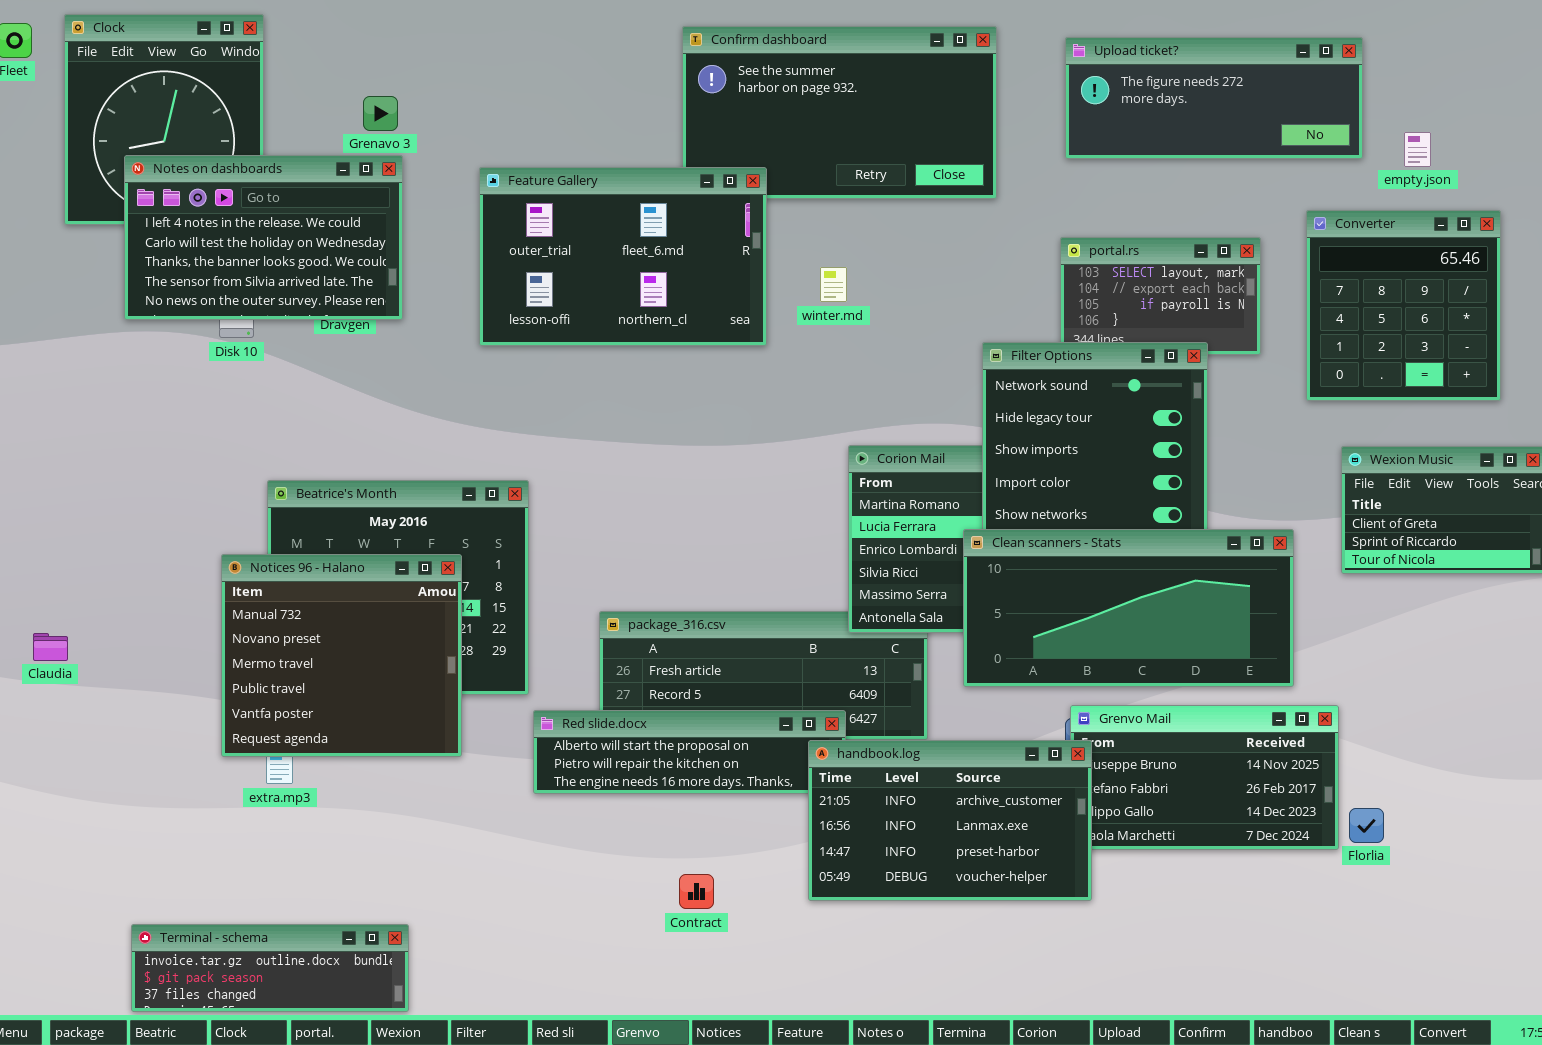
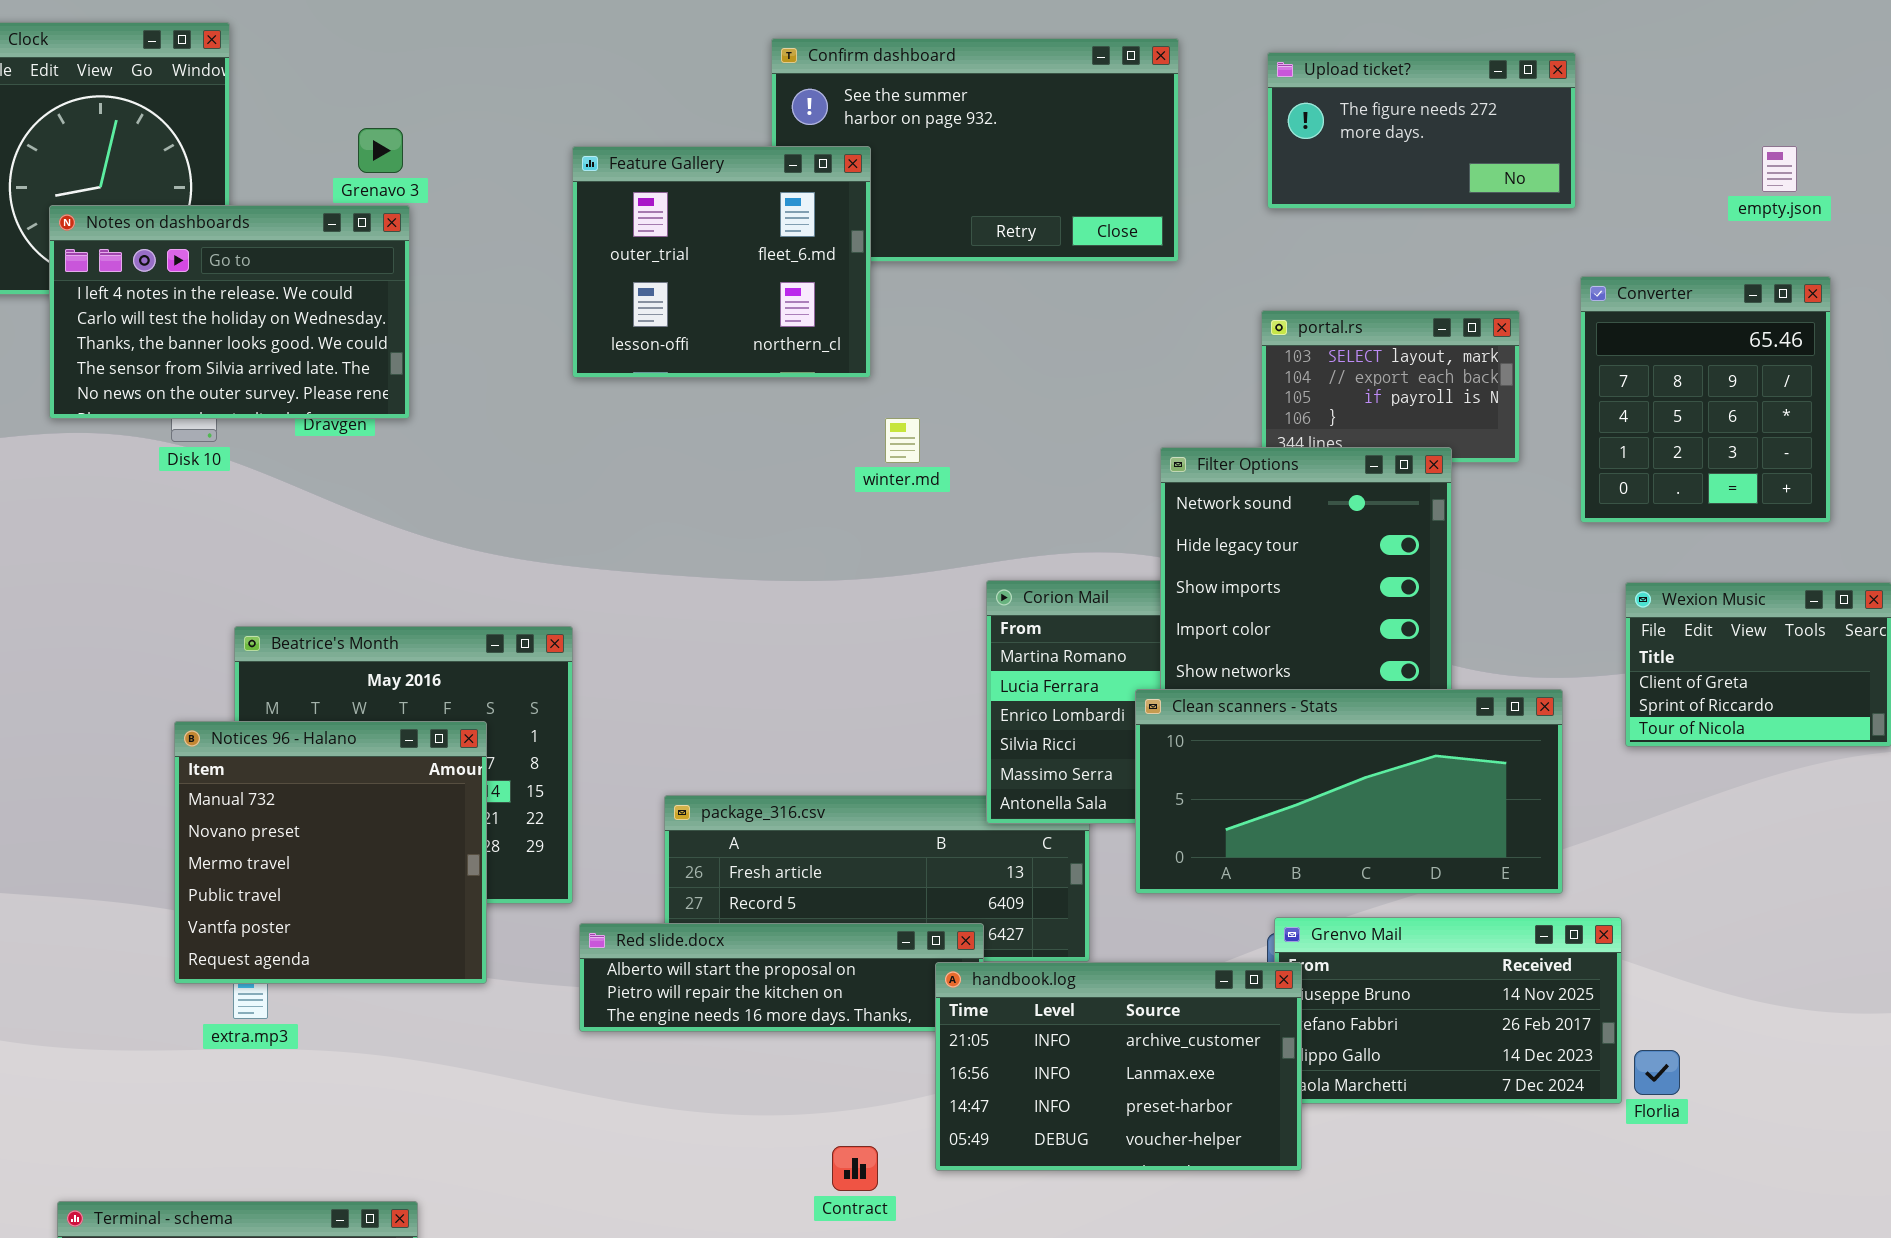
Upload ticket?: [1065,37,1363,159] -> [1267,52,1576,209], resized
empty.json: [1404,132,1431,167] -> [1762,146,1797,192], moved
Feature Gallery: [479,167,767,346] -> [572,146,871,378], moved, resized
winter.md: [820,267,847,302] -> [885,418,920,463], moved
Contract: [679,874,714,909] -> [832,1146,878,1191], moved

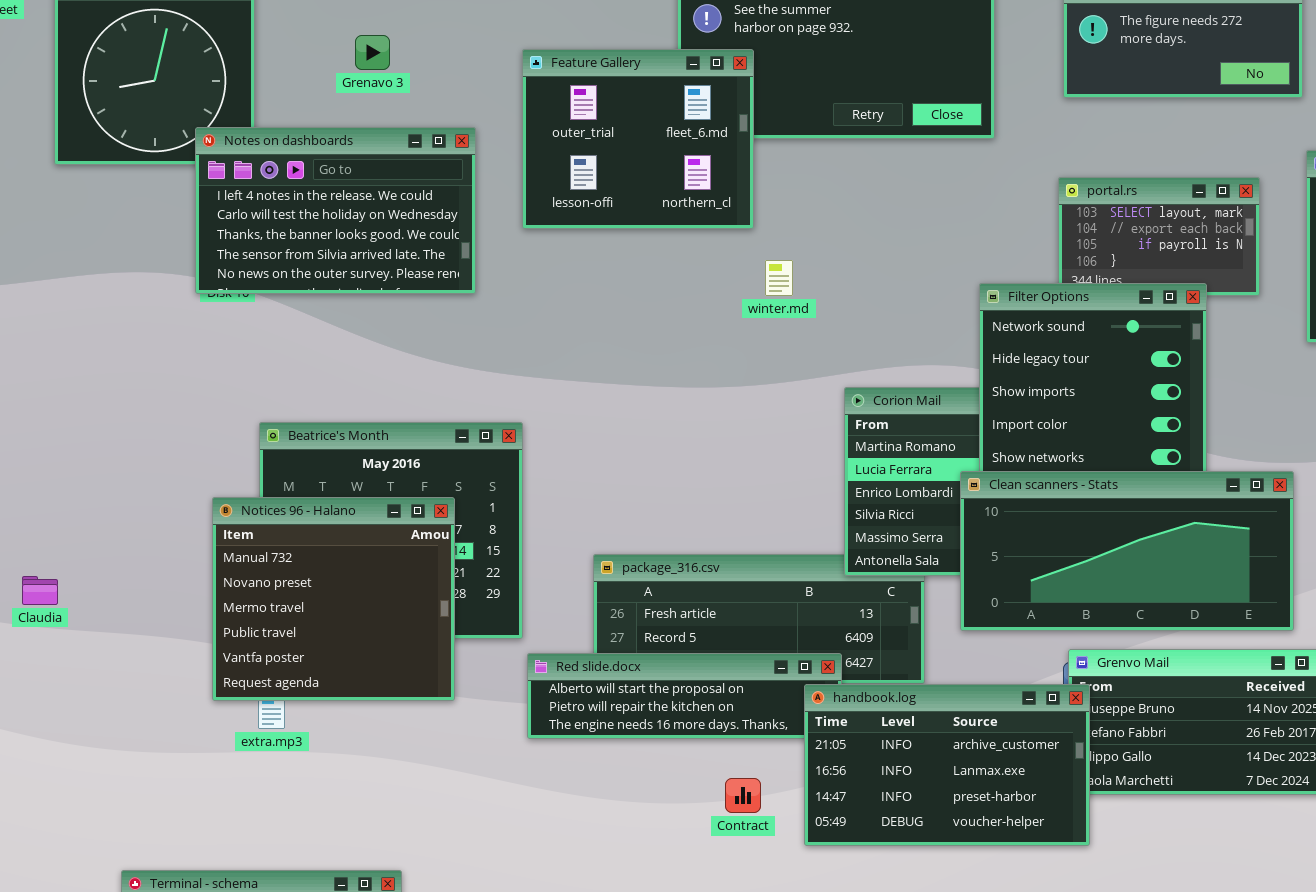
Notes on dashboards: [49,205,410,419] -> [195,127,476,294], moved
Contract: [832,1146,878,1191] -> [725,778,761,813], moved

